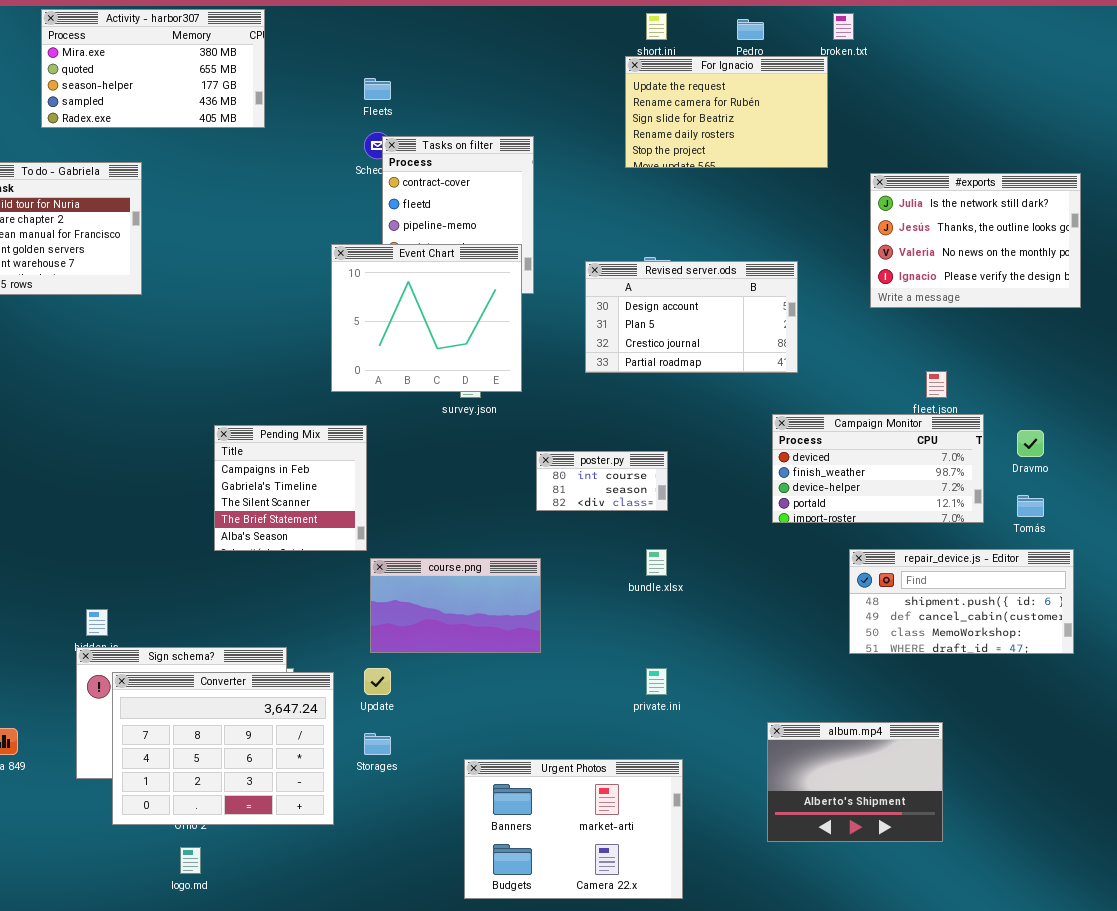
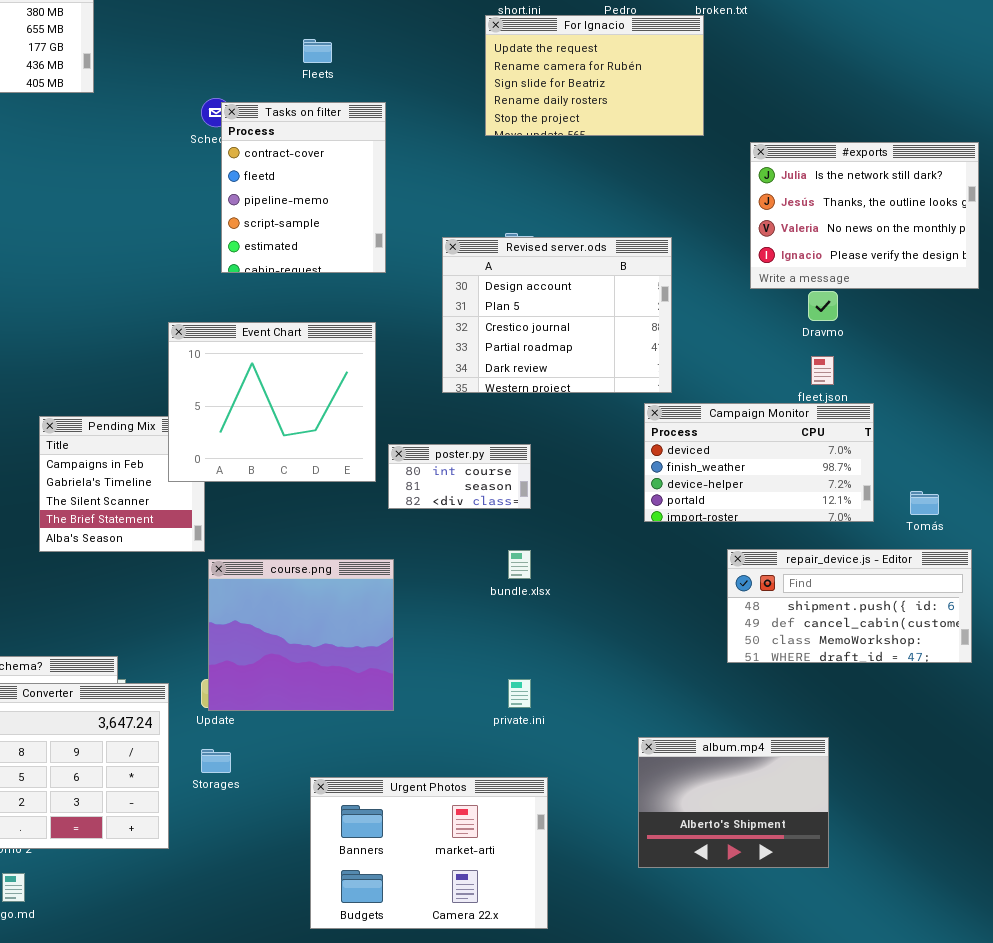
Fleets: [364,78,391,100] -> [303,39,332,63], moved
Event Chart: [331,244,522,392] -> [168,322,376,482], moved
Revised server.ods: [585,261,798,373] -> [442,237,672,393], resized
Dravmo: [1017,430,1044,457] -> [808,291,838,321], moved
course.png: [370,558,541,653] -> [208,559,394,711], resized

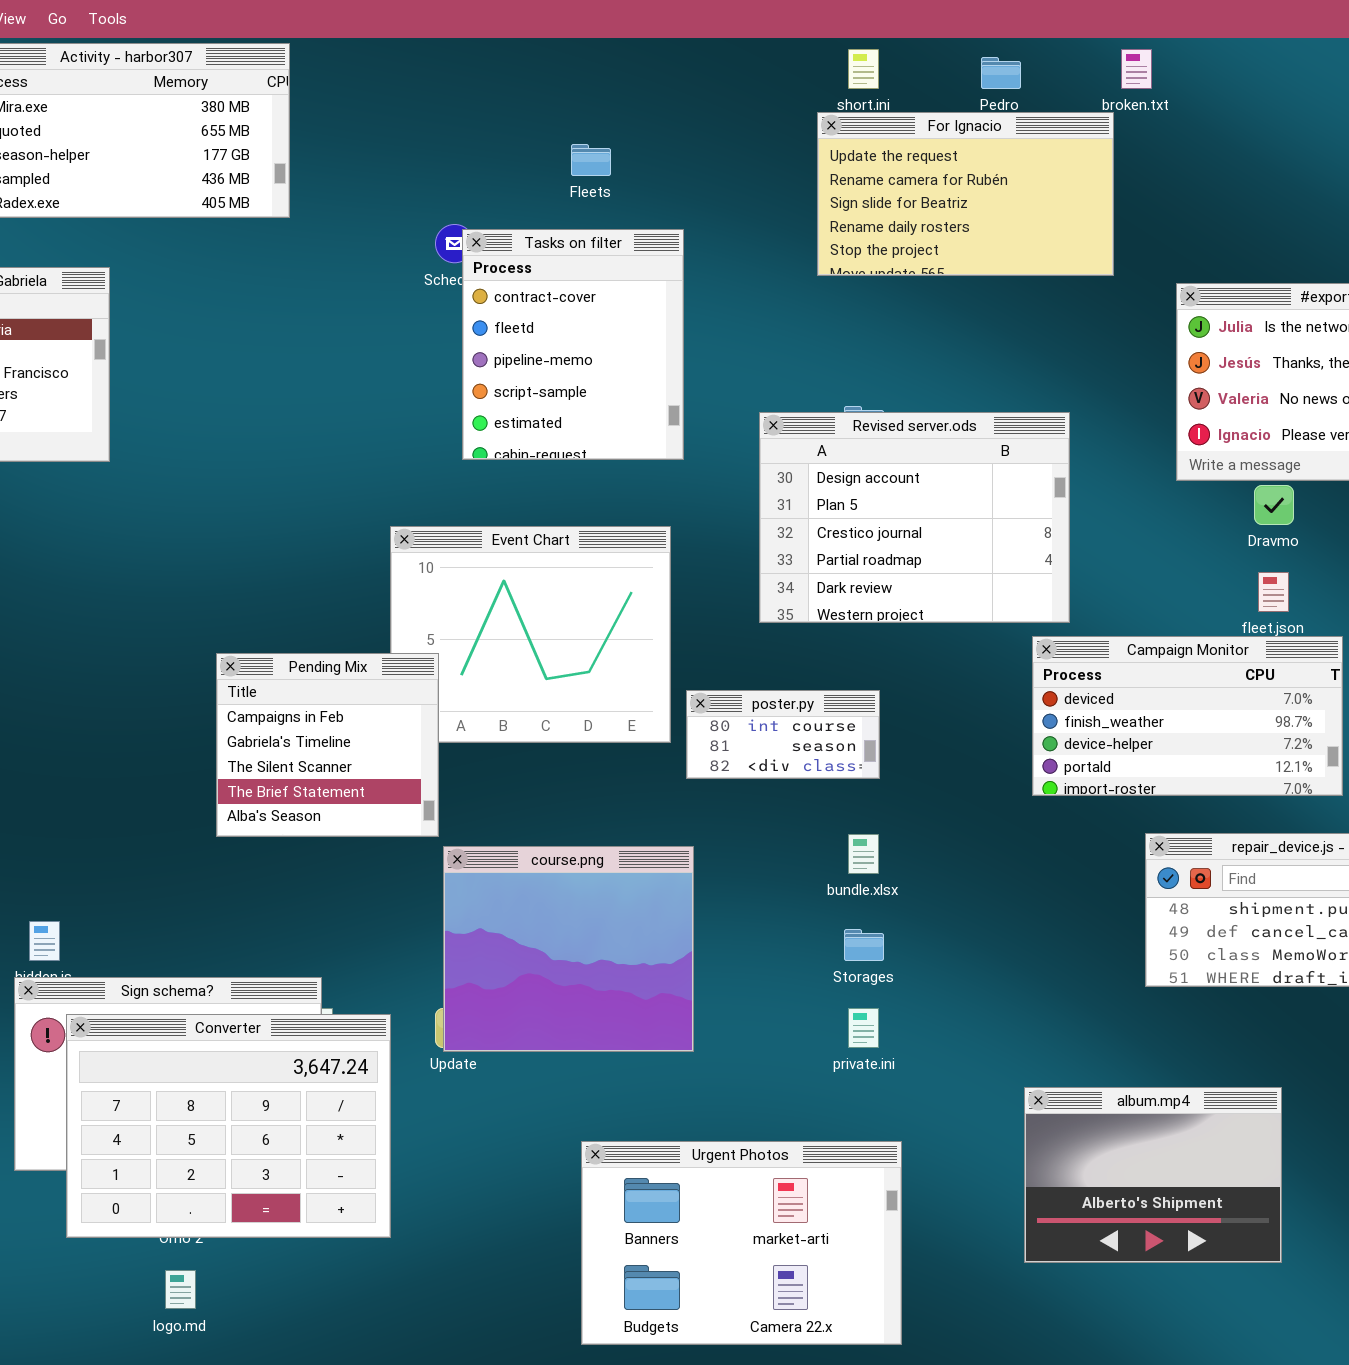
Pending Mix: [39,416,205,552] -> [216,653,439,837], raised
Storages: [201,749,231,773] -> [844,929,884,961], moved

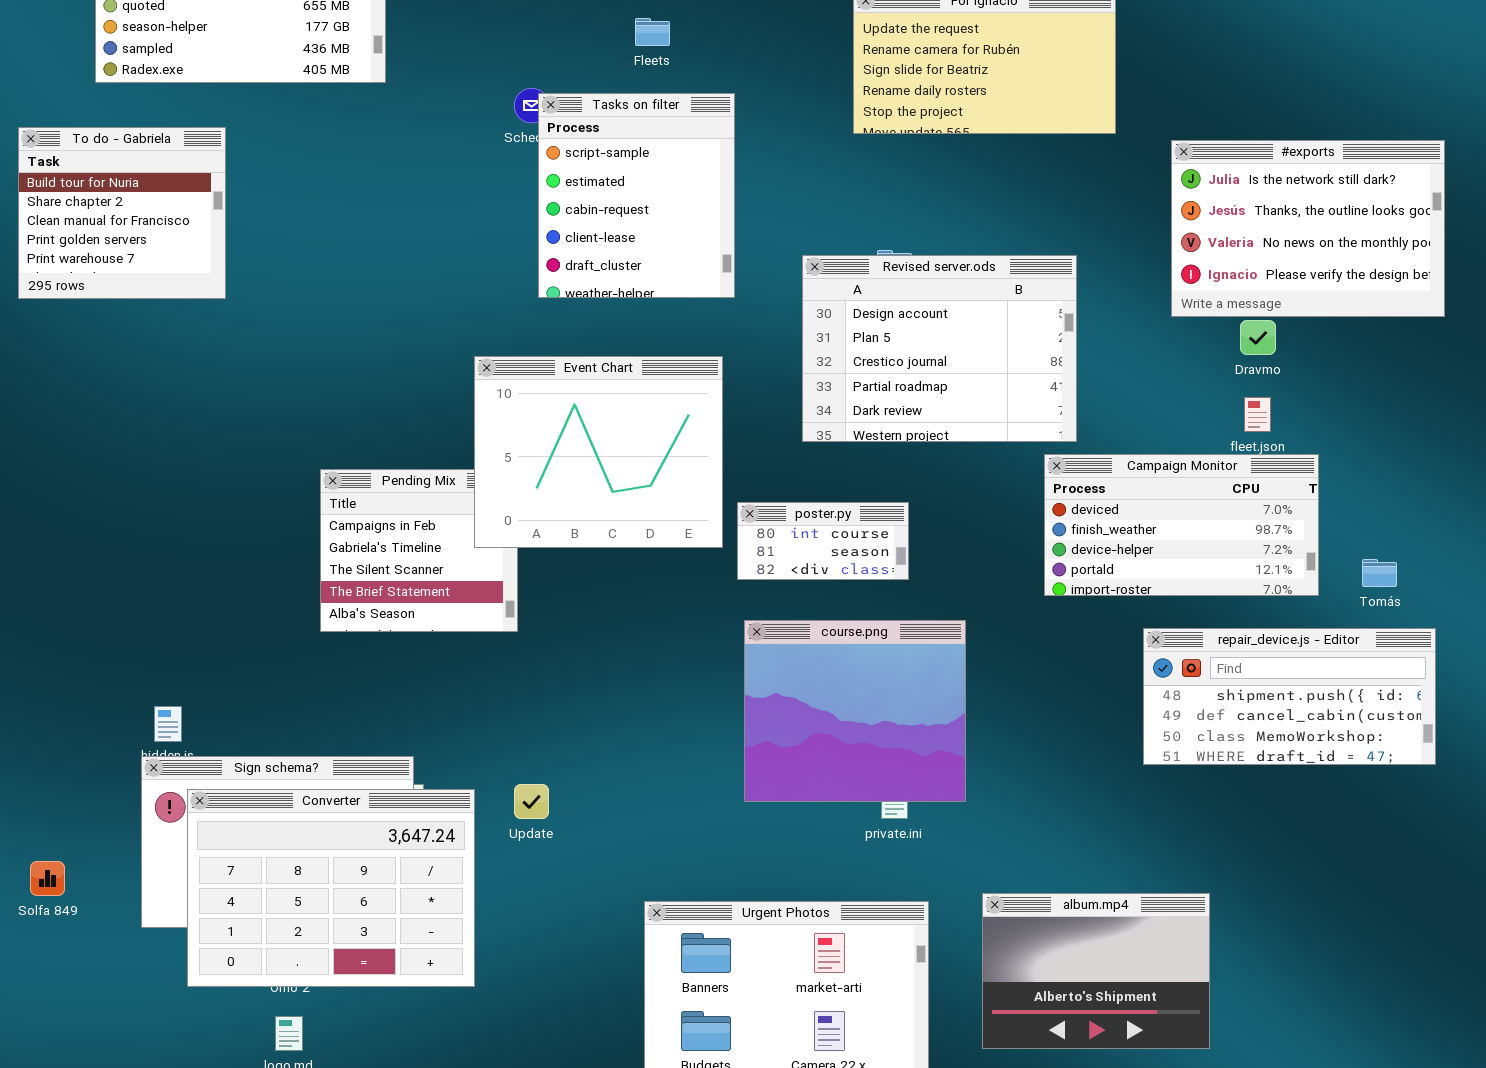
Tasks on filter: [462,229,684,460] -> [538,93,735,298], scrolled down 3 rows
Event Chart: [390,526,671,743] -> [474,356,723,548], raised
course.png: [443,846,694,1052] -> [744,620,966,802], moved
album.mp4: [1024,1087,1282,1263] -> [982,893,1210,1049], moved

